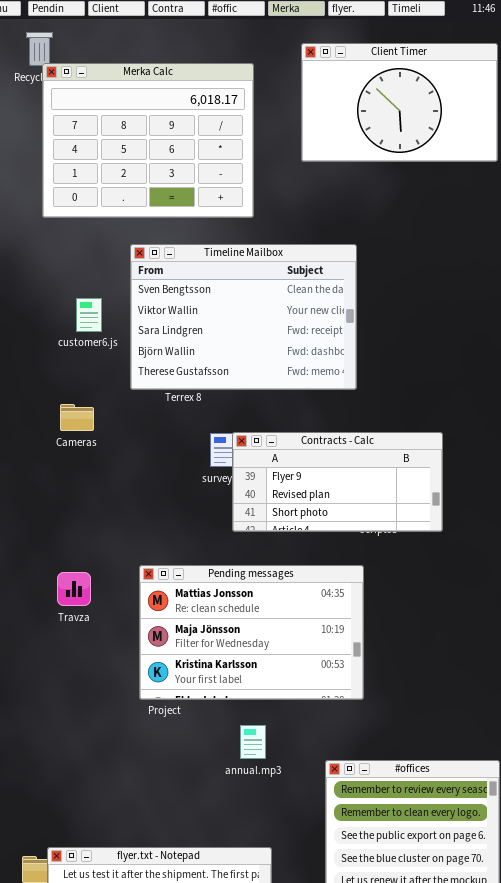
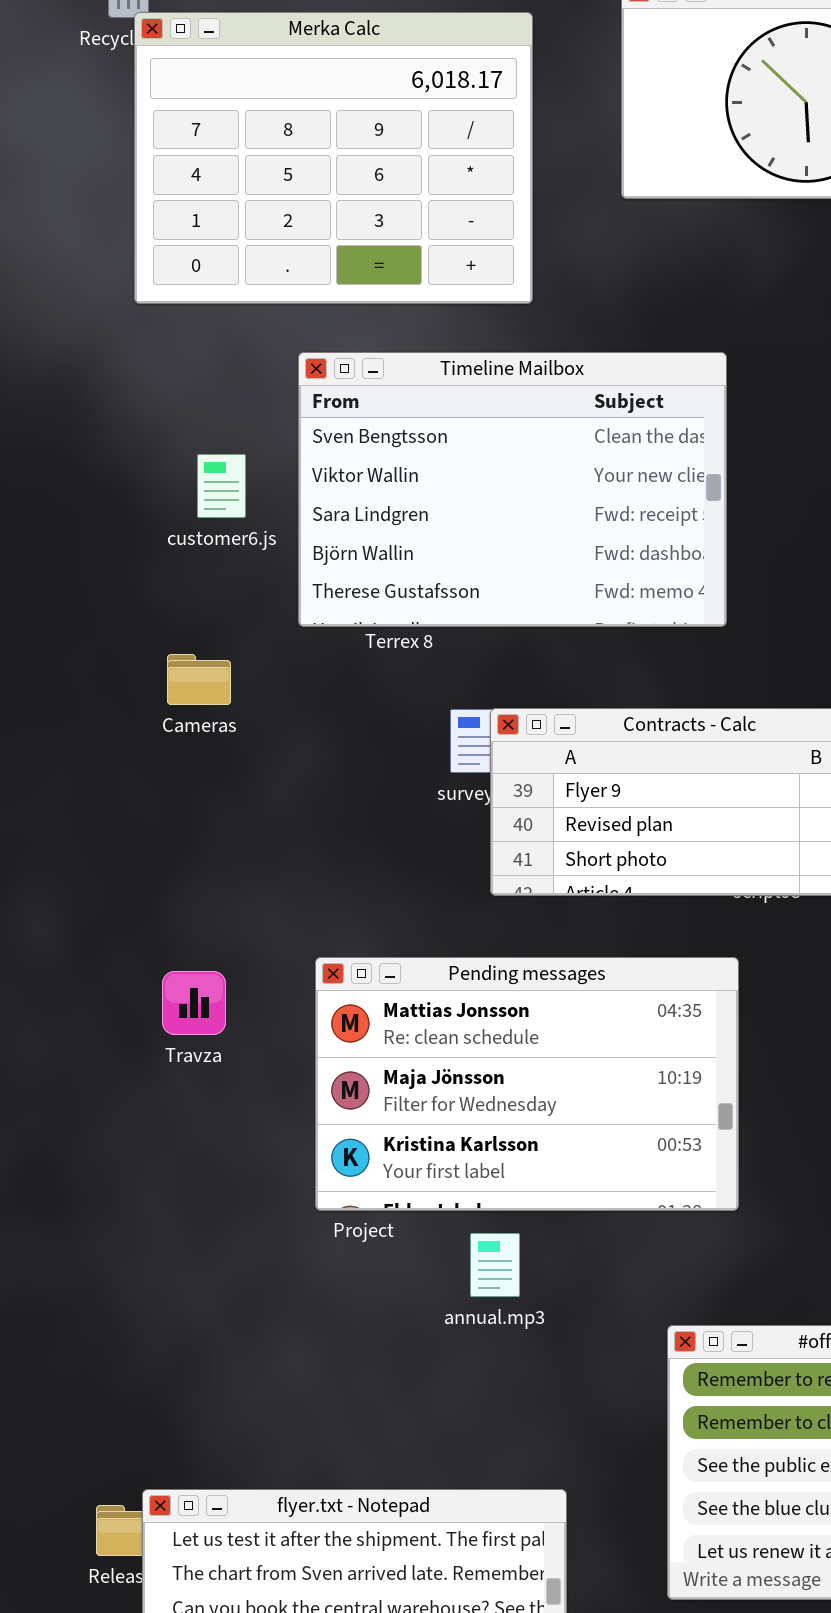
annual.mp3: [240,725,266,759] -> [470,1233,520,1297], moved

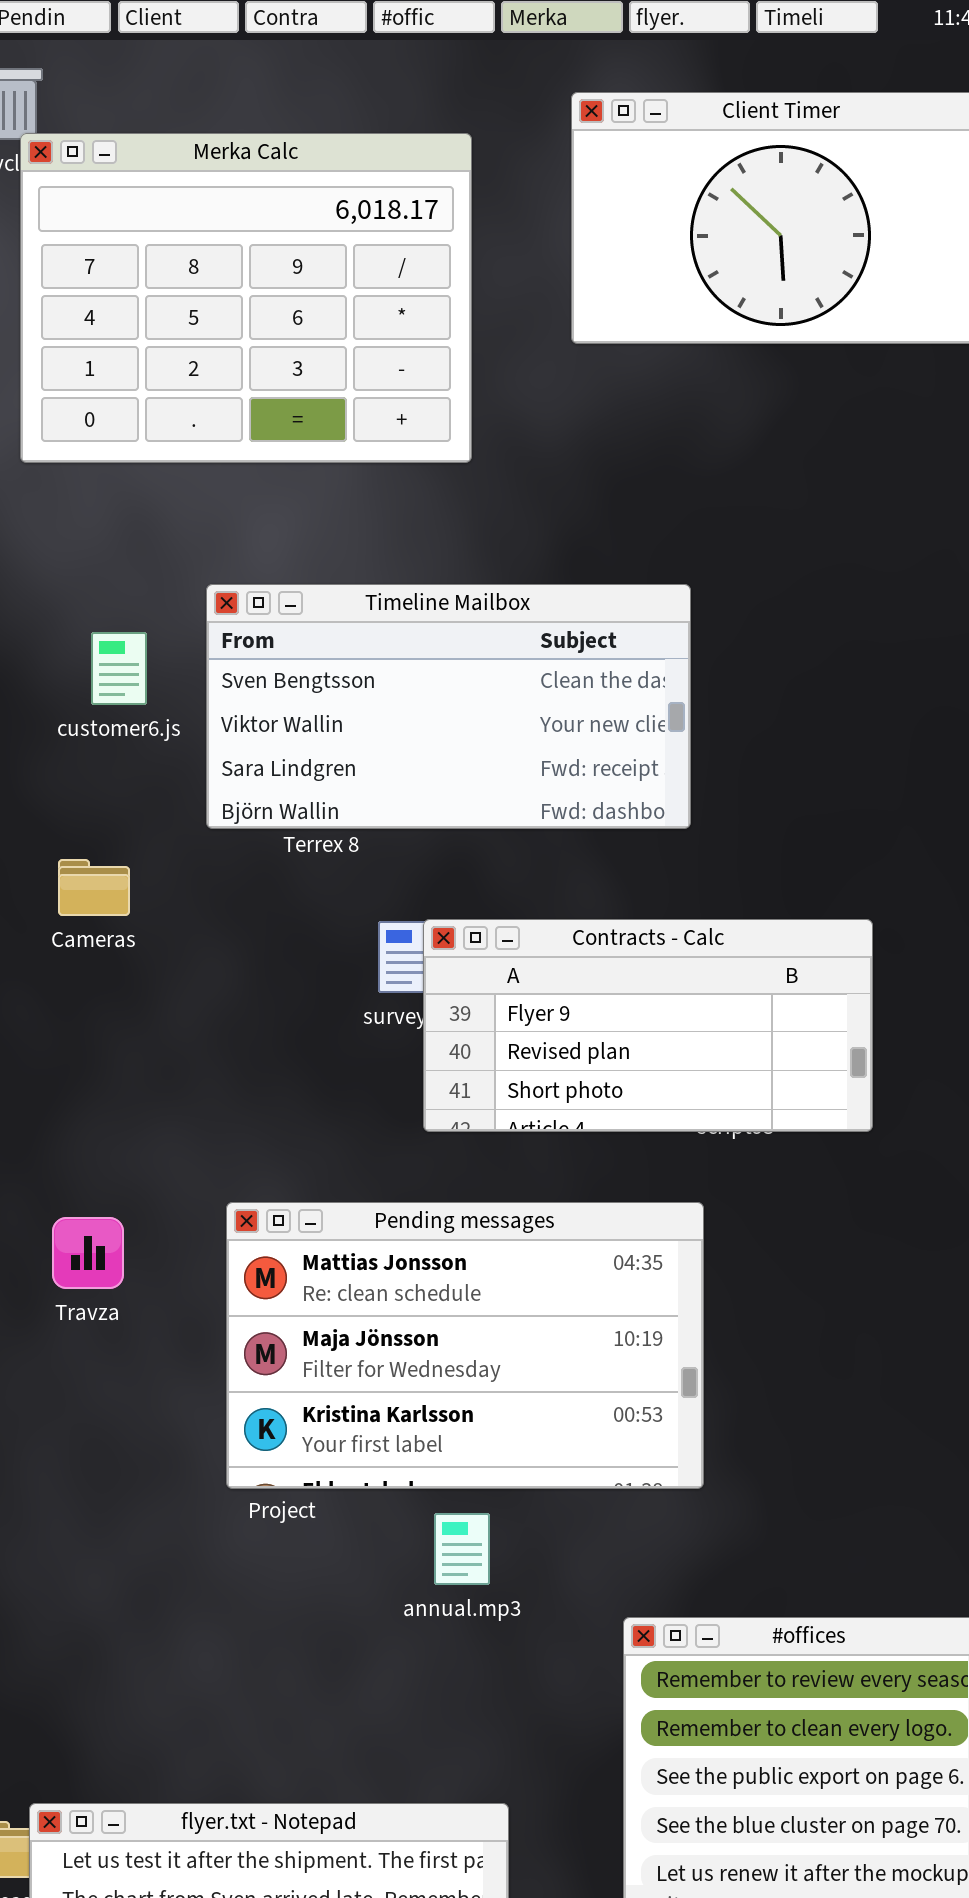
Timeline Mailbox: [298,352,727,627] -> [206,584,691,829], resized
annual.mp3: [470,1233,520,1297] -> [434,1513,490,1585], moved

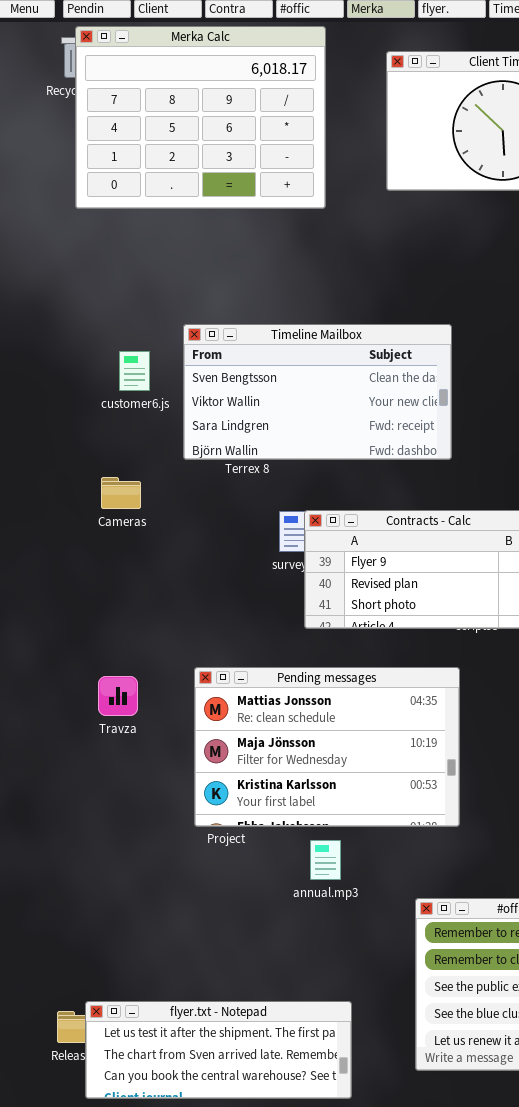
Merka Calc: [20,133,472,463] -> [75,26,326,209], moved

